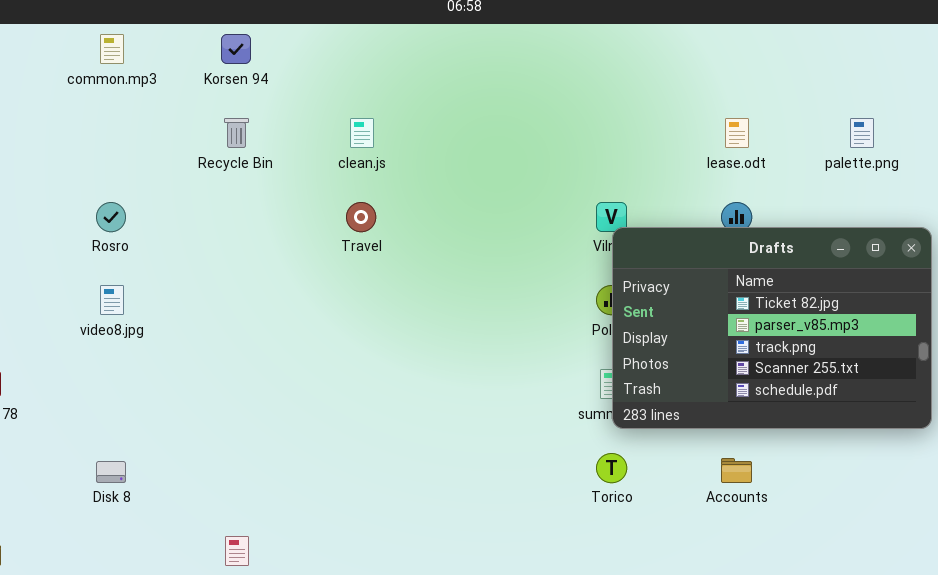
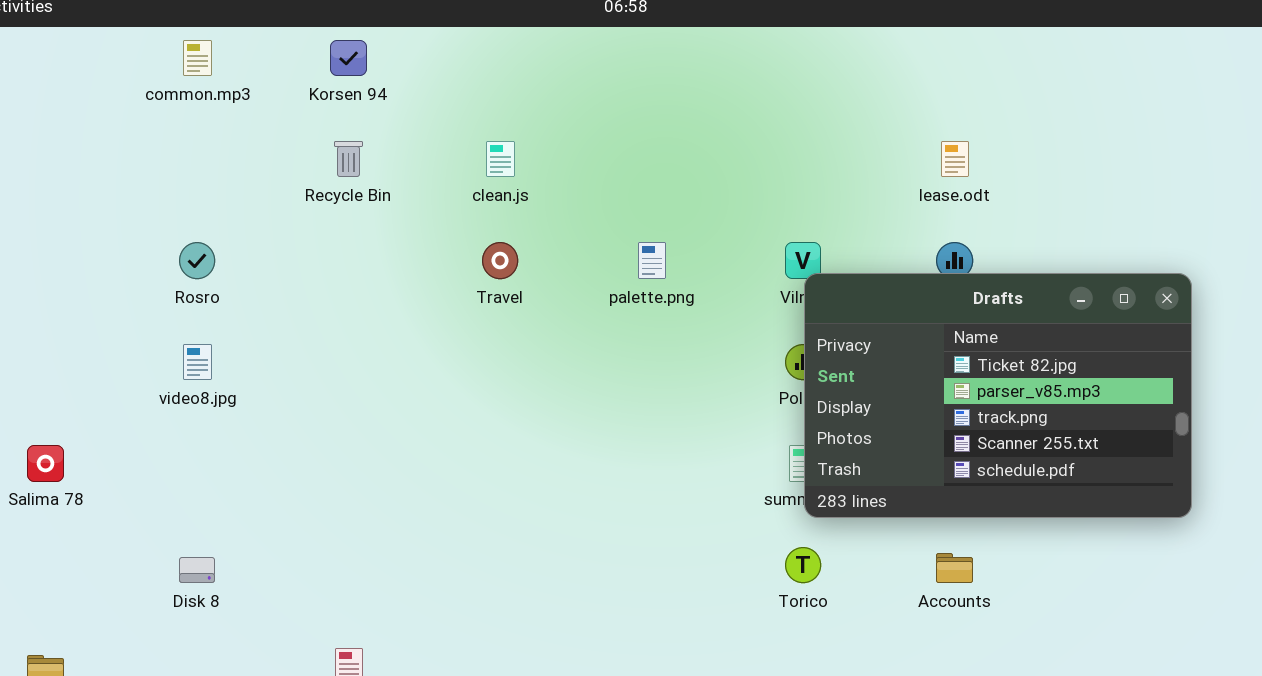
palette.png: [850,118,874,148] -> [638,242,666,279], moved

